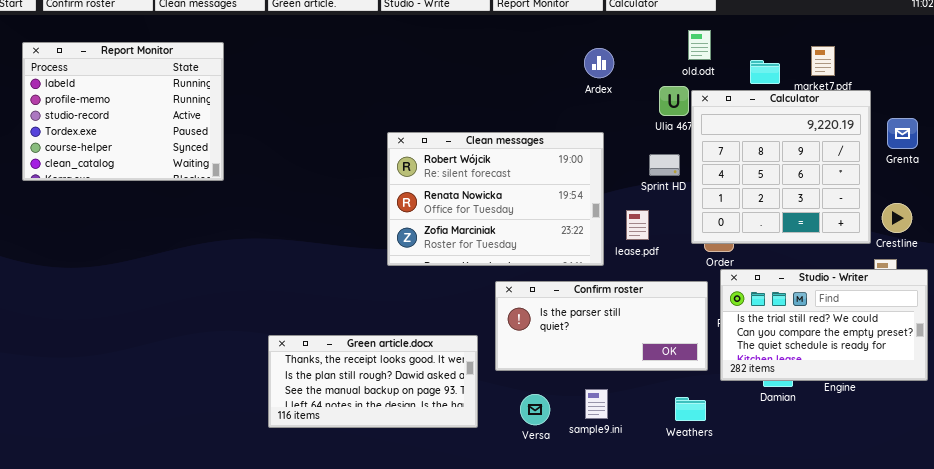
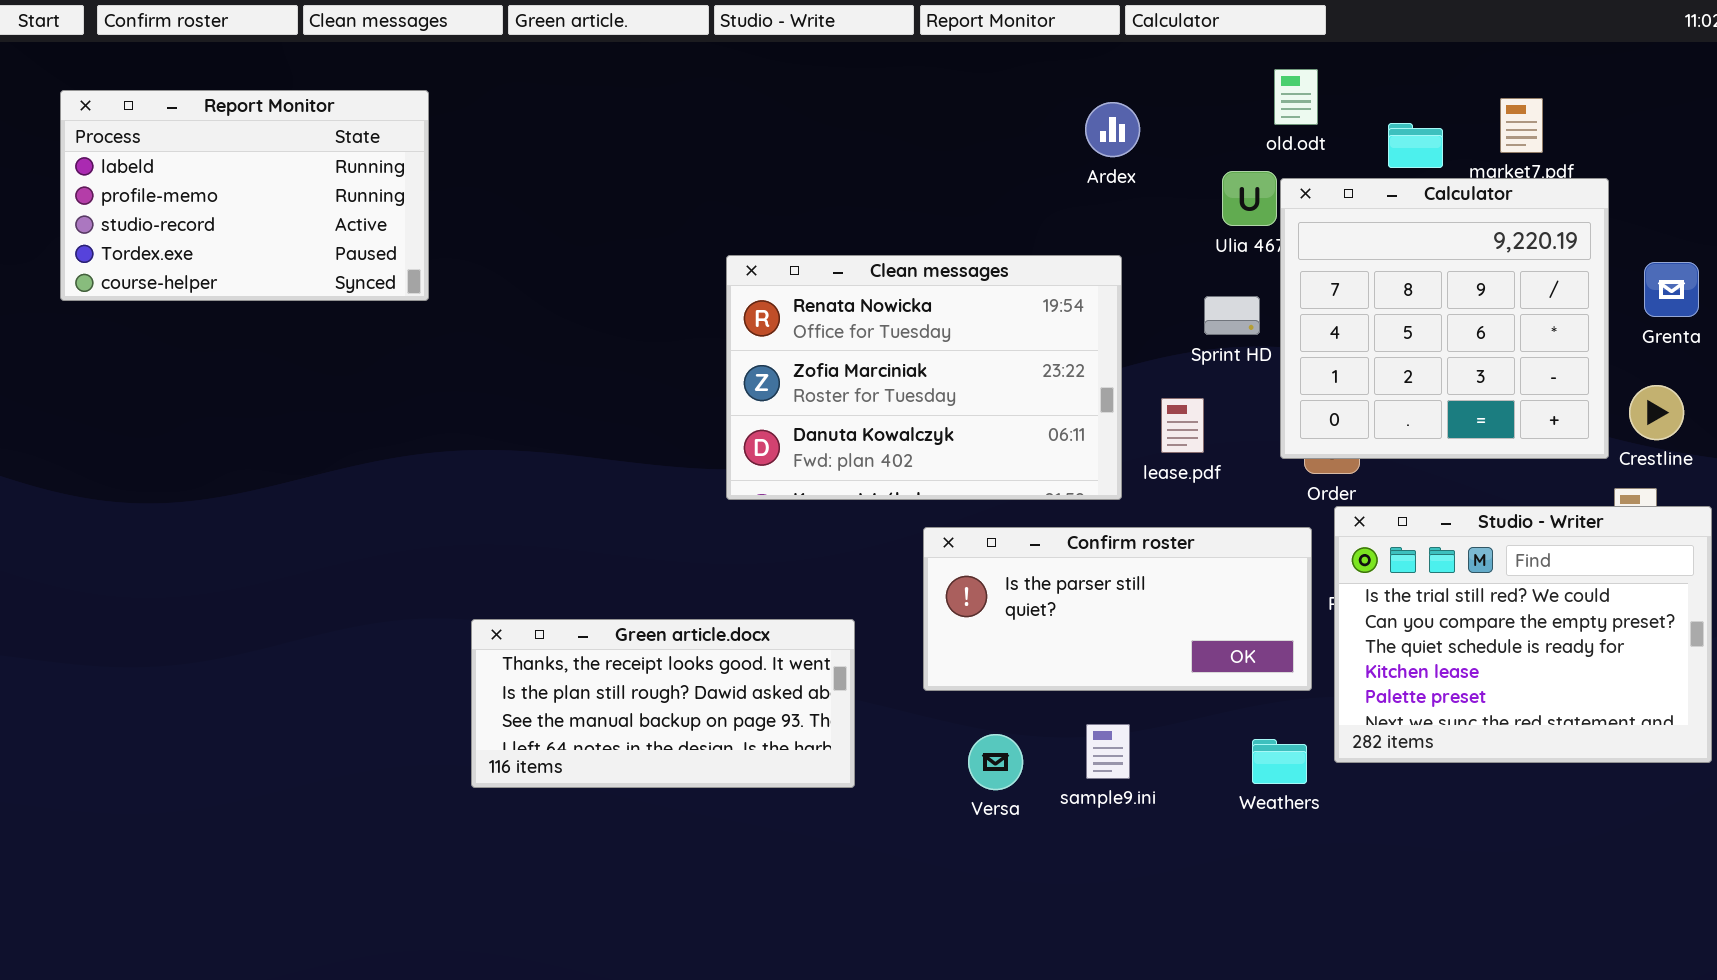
Report Monitor: [22,42,224,181] -> [60,90,429,301], resized
Grenta: [887,118,918,149] -> [1644,262,1699,317], moved
Clean messages: [387,132,604,266] -> [726,255,1122,500], scrolled down 1 row
Studio - Writer: [720,269,928,381] -> [1334,506,1712,763], resized
Green article.docx: [268,335,478,428] -> [471,619,855,788], moved

